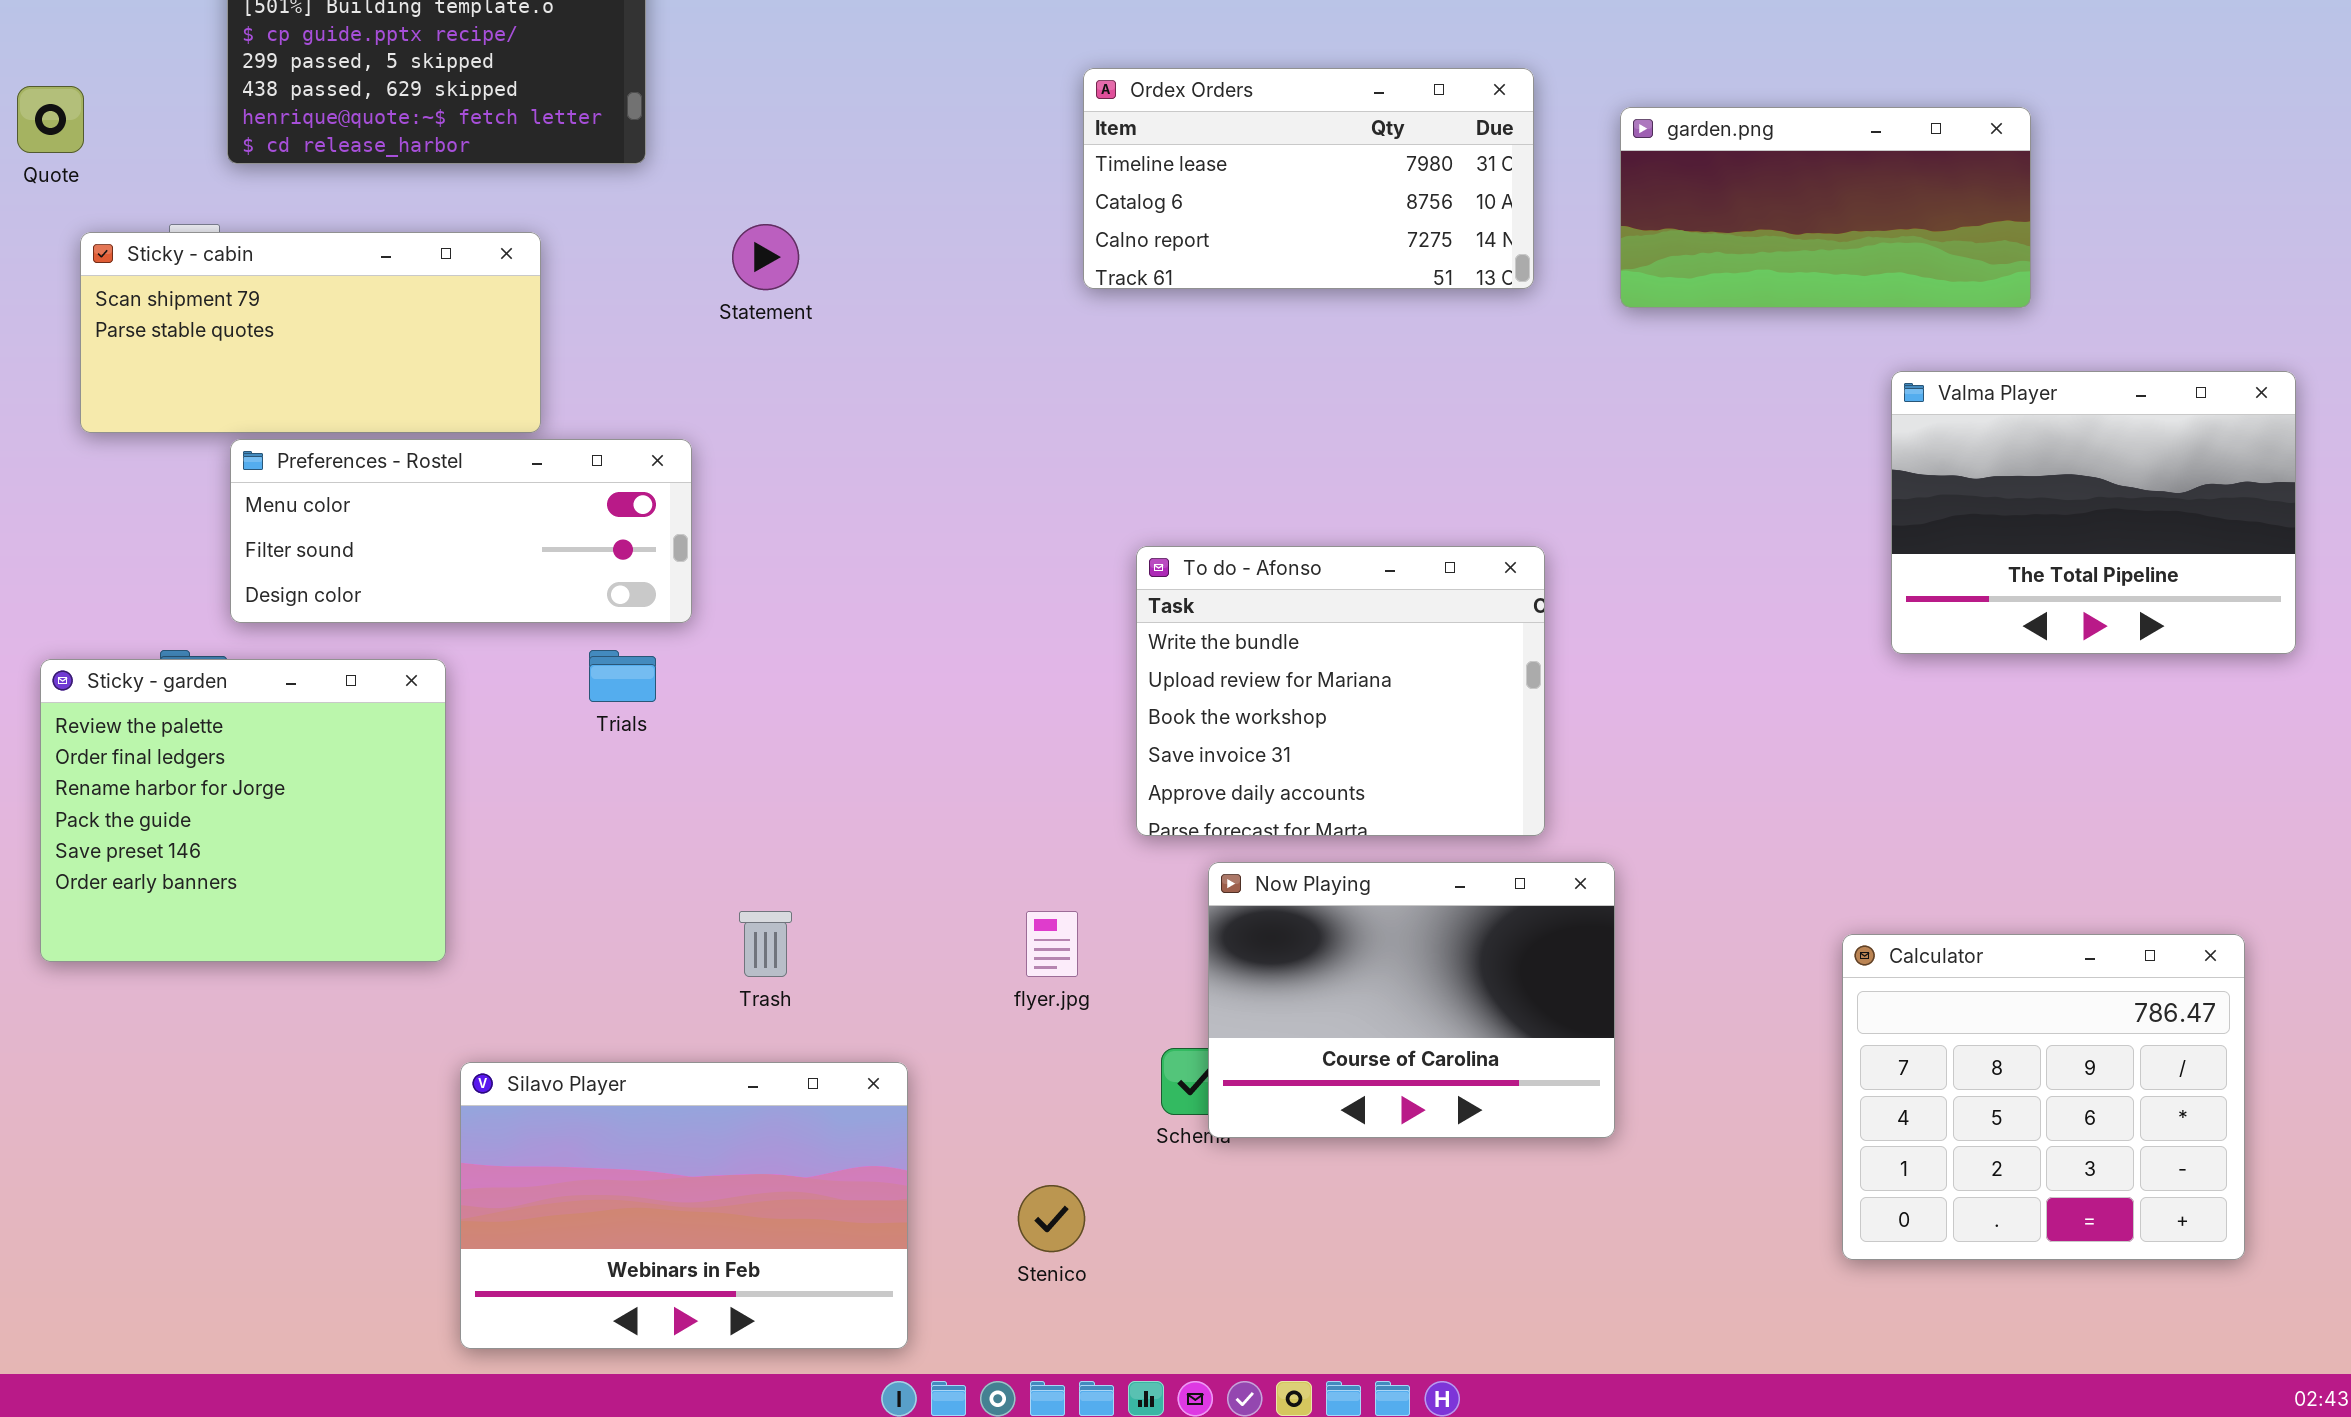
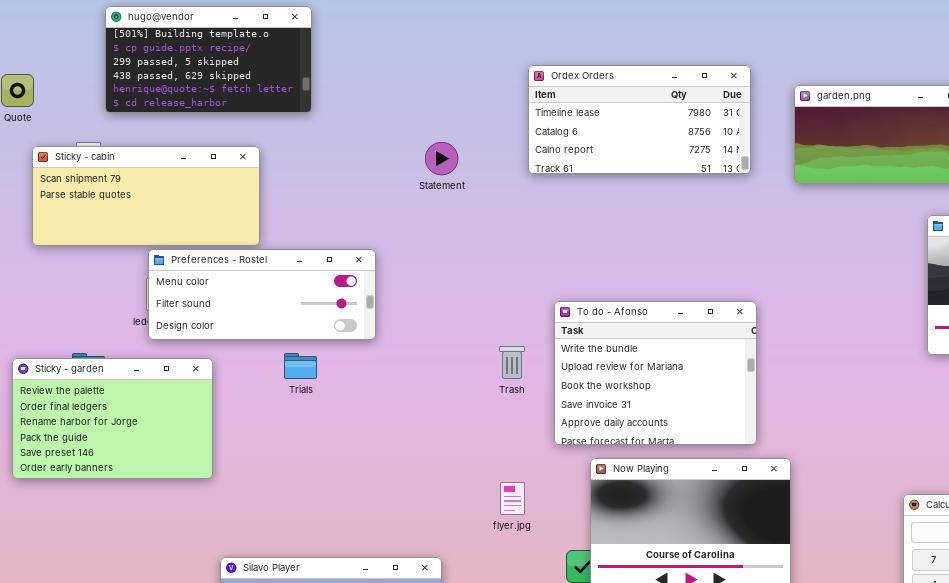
Statement: [732,224,799,290] -> [425,142,458,175], moved
Preferences - Rostel: [230,439,692,623] -> [148,249,376,340], moved
Sticky - garden: [40,659,446,962] -> [12,358,213,479], resized
Trash: [739,911,792,977] -> [499,346,525,379], moved

